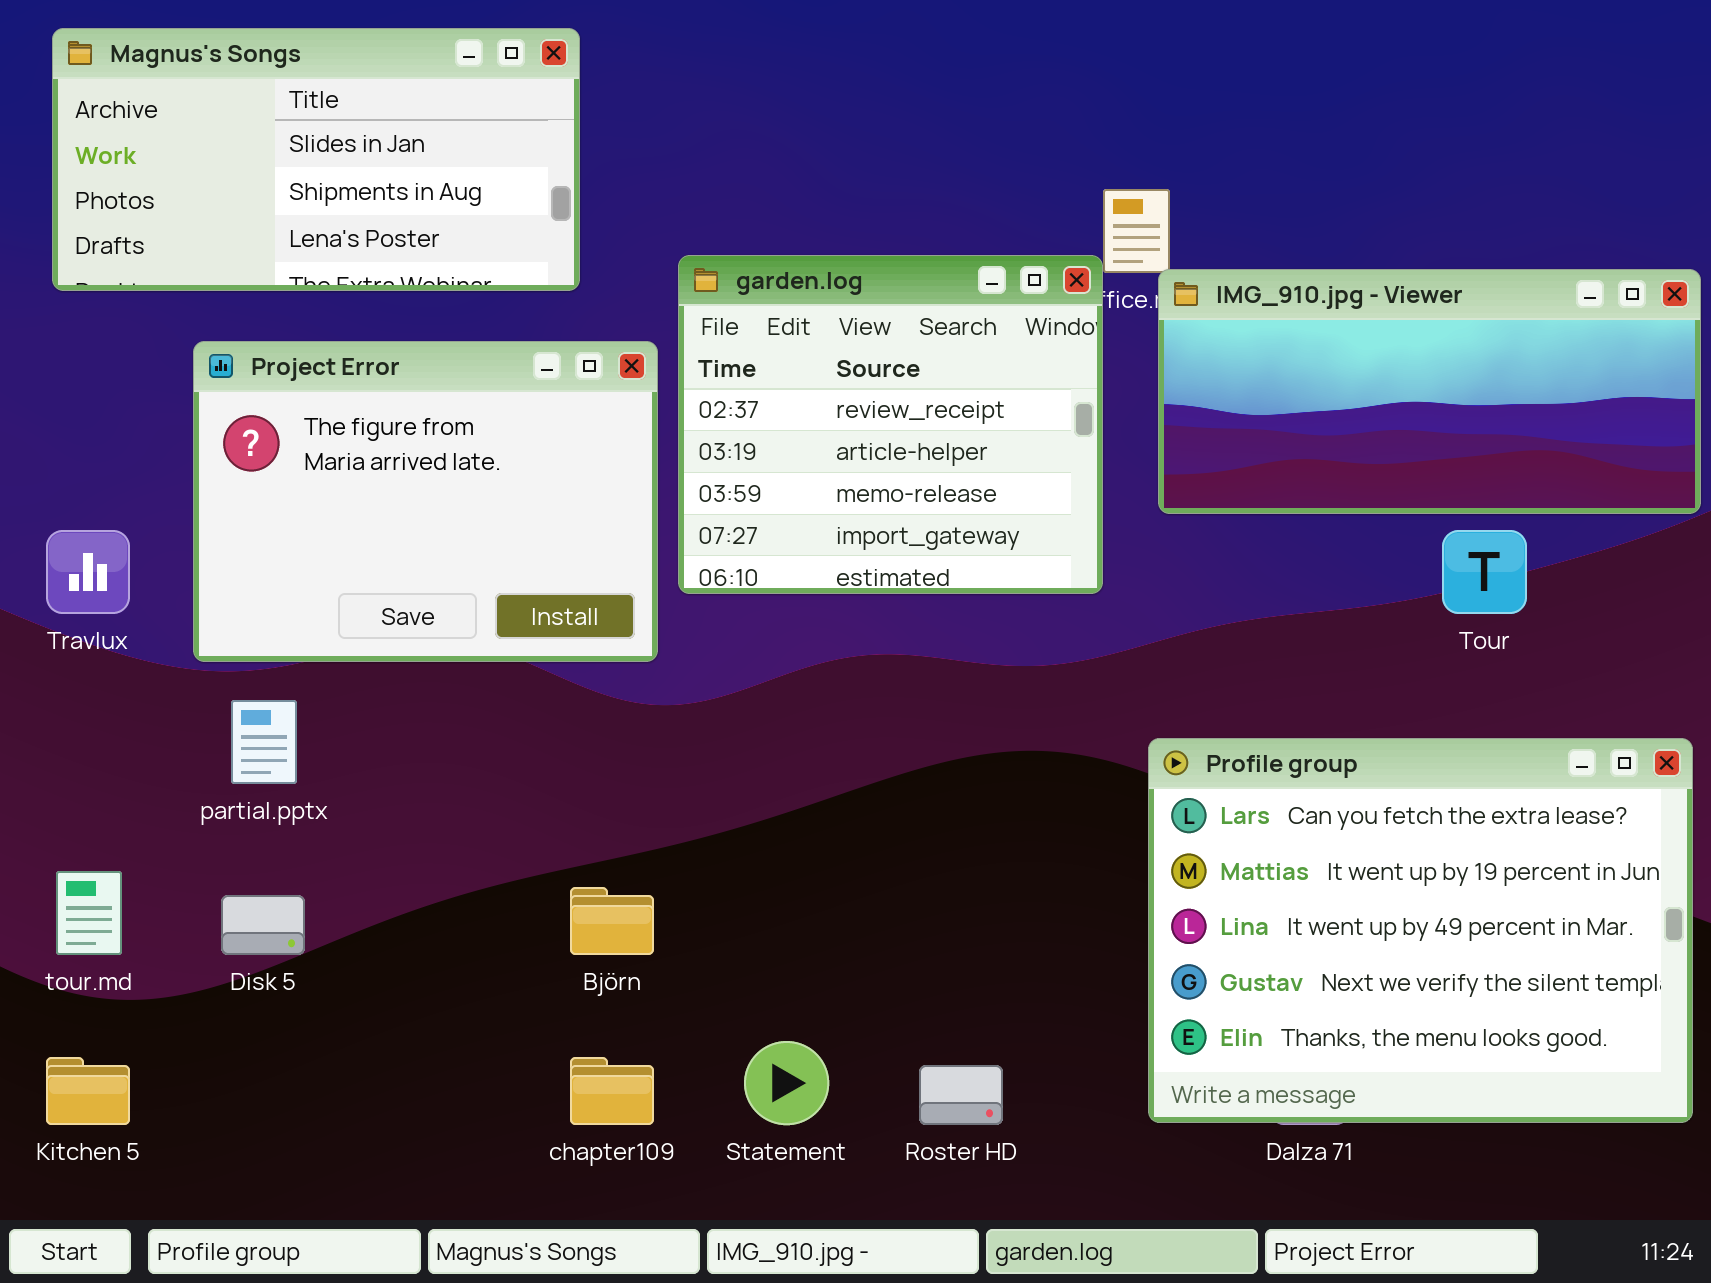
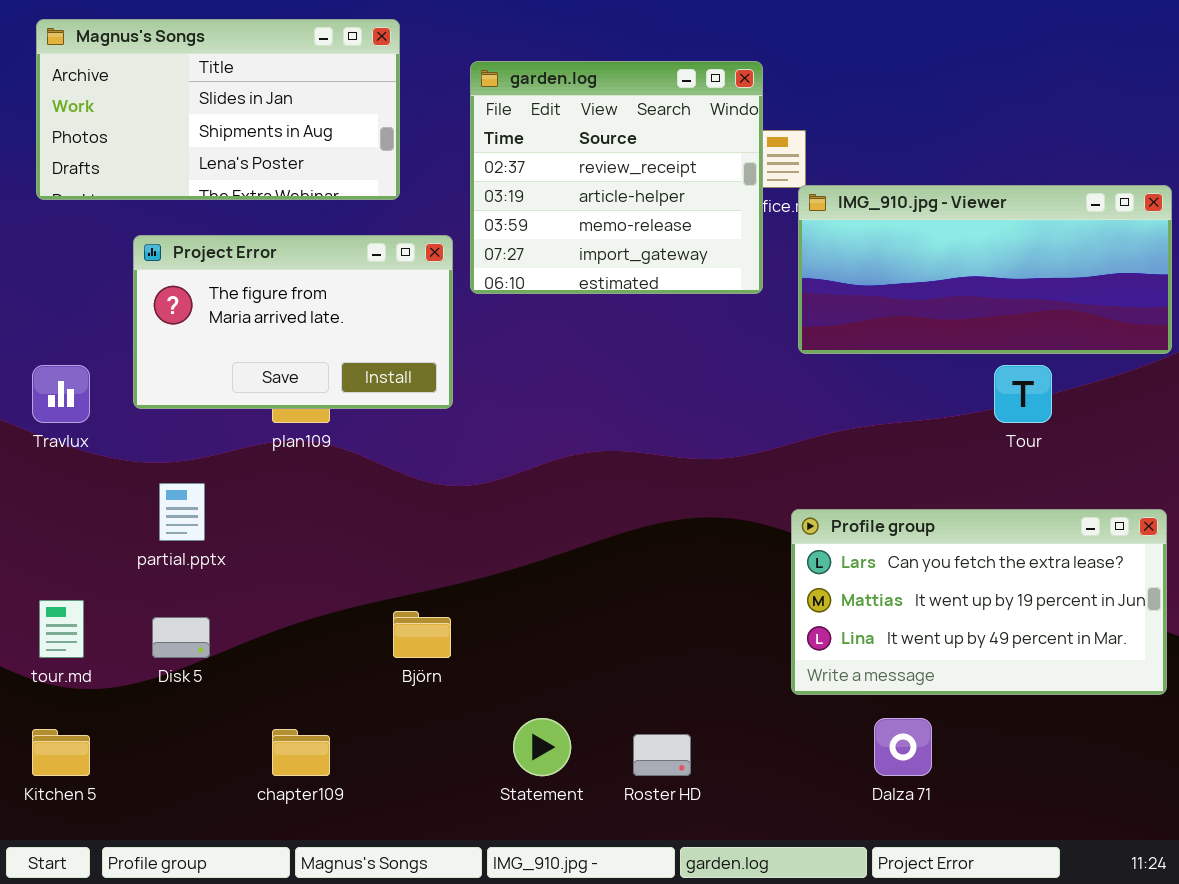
garden.log: [678,255,1103,594] -> [470,61,763,294], moved
Project Error: [193,341,658,662] -> [133,235,453,409], resized
Profile group: [1148,738,1693,1123] -> [791,509,1167,695], resized
chapter109: [570,1057,654,1125] -> [272,729,330,776], moved

